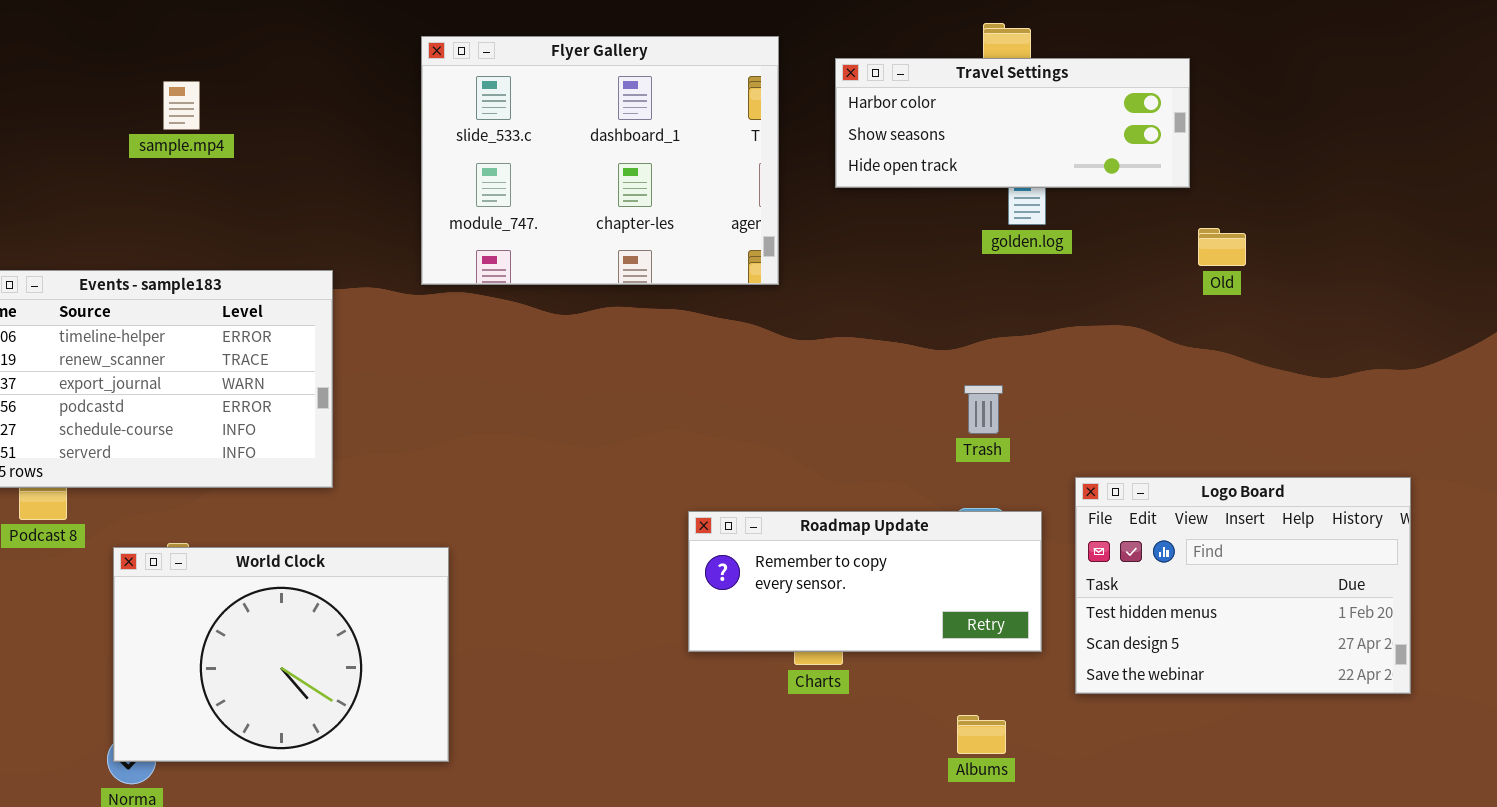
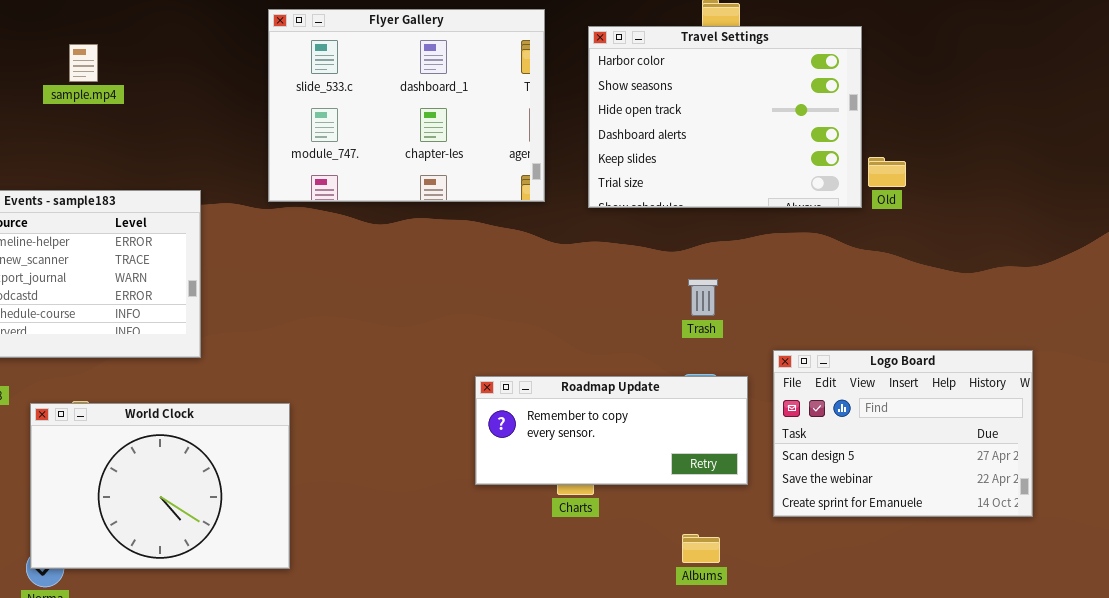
Travel Settings: [835,58,1190,188] -> [588,26,862,208], resized
Logo Board: [1075,477,1411,694] -> [773,350,1033,517], scrolled down 1 row

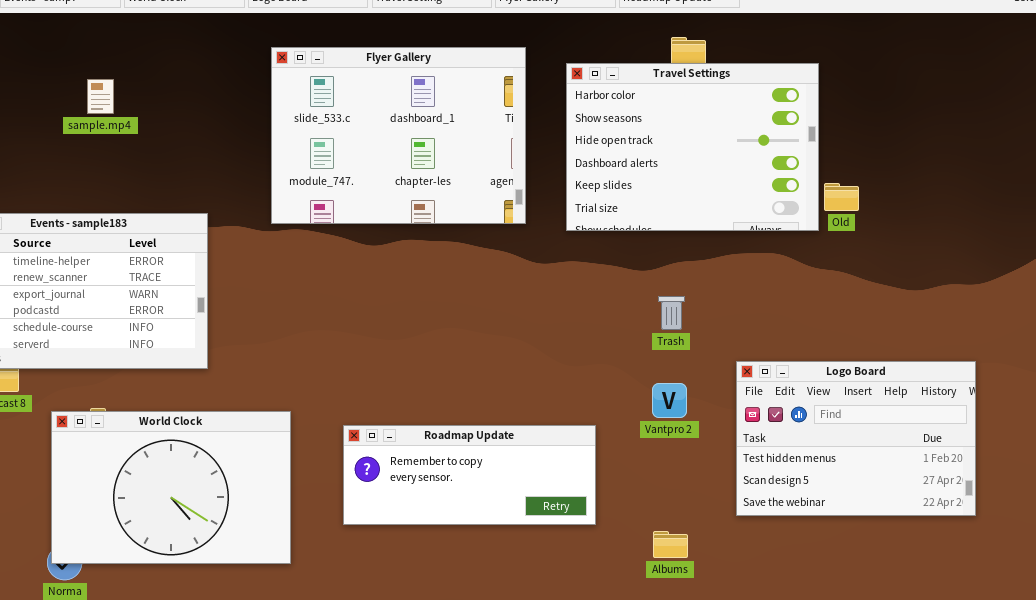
Logo Board: [773,350,1033,517] -> [736,361,976,516], scrolled up 1 row
Roadmap Update: [475,376,748,485] -> [343,425,596,525], moved

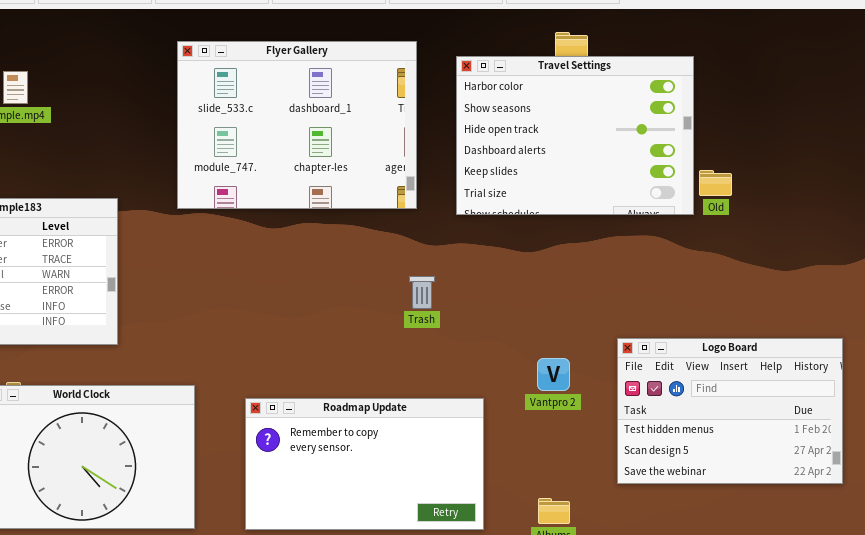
Trash: [658,296,685,330] -> [409,276,435,309], moved
Roadmap Update: [343,425,596,525] -> [245,398,484,530], resized

